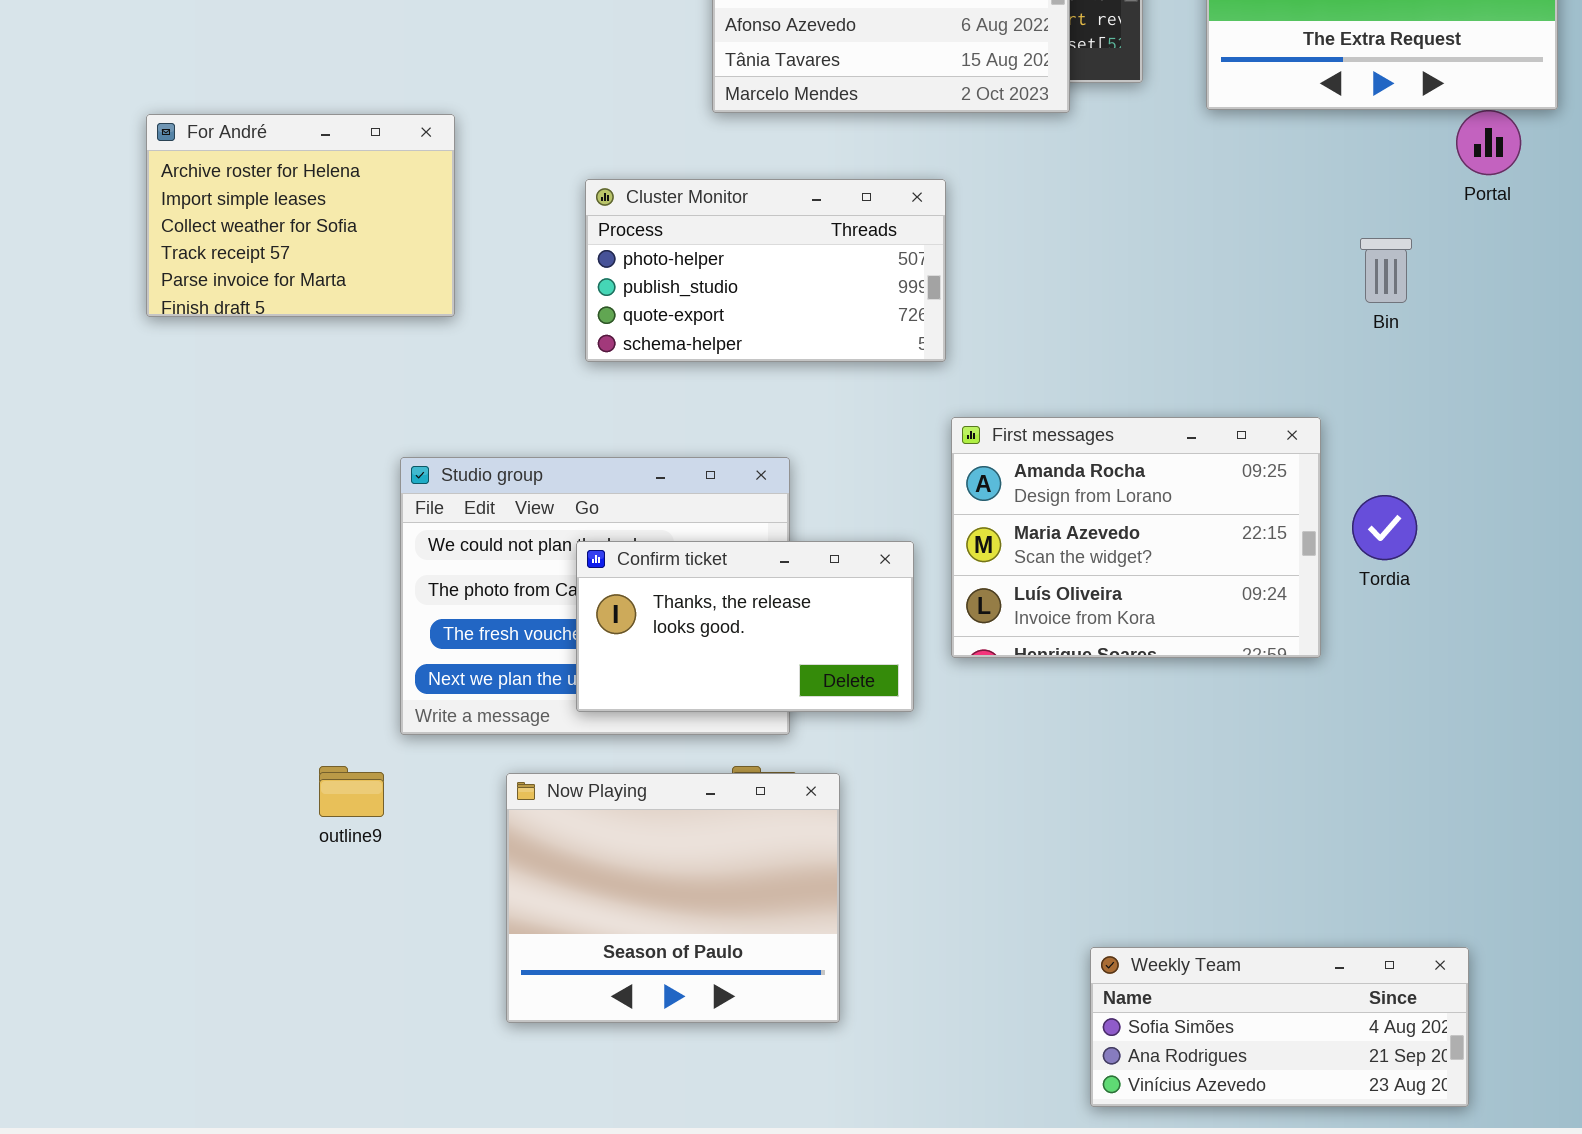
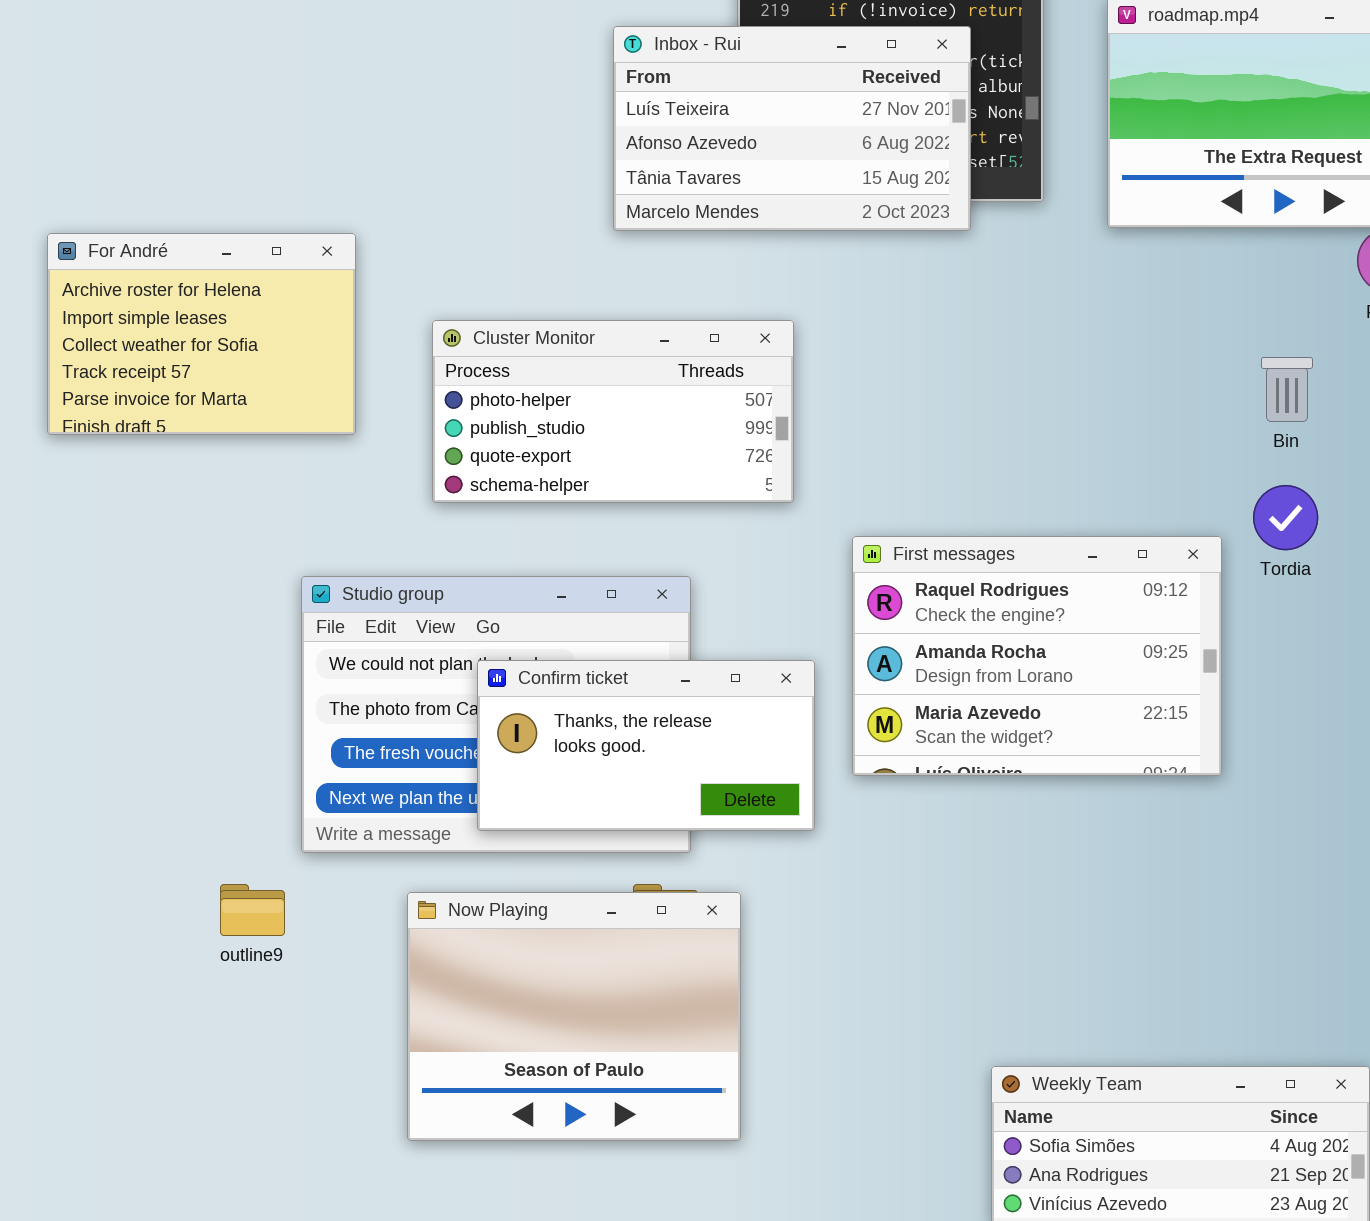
Cluster Monitor: [585,179,946,362] -> [432,320,794,503], moved
First messages: [951,417,1321,658] -> [852,536,1222,776], scrolled up 1 row
Tordia: [1352,495,1417,560] -> [1253,485,1318,550], moved

